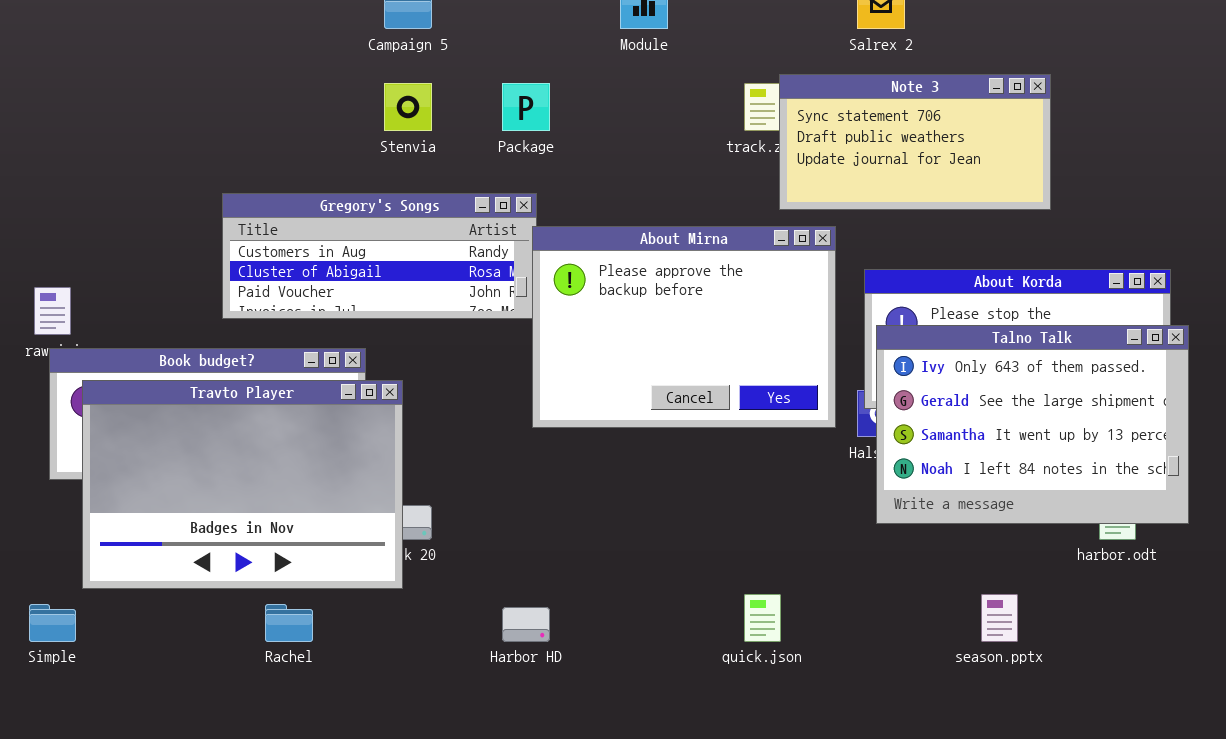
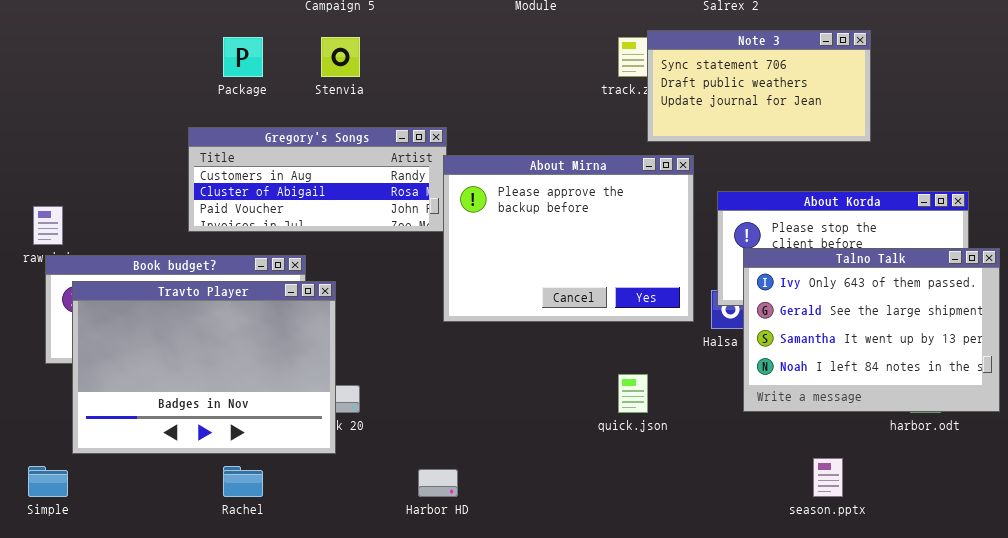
Package: [502,83,550,131] -> [223,37,263,77], moved
Talno Talk: [876,325,1189,524] -> [743,248,1000,412], moved
quick.json: [744,594,781,642] -> [618,374,648,413], moved

